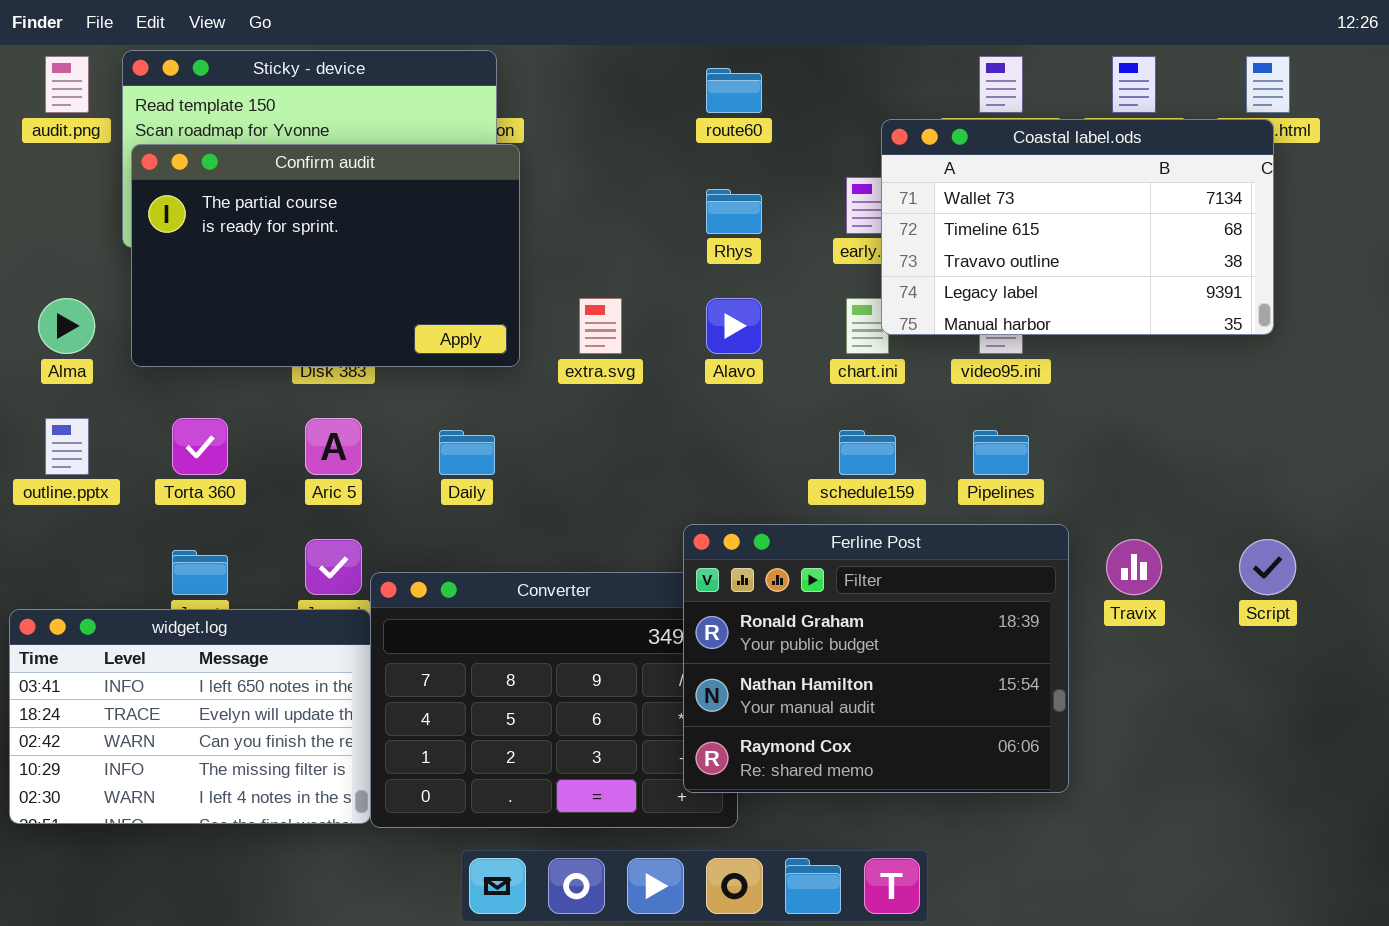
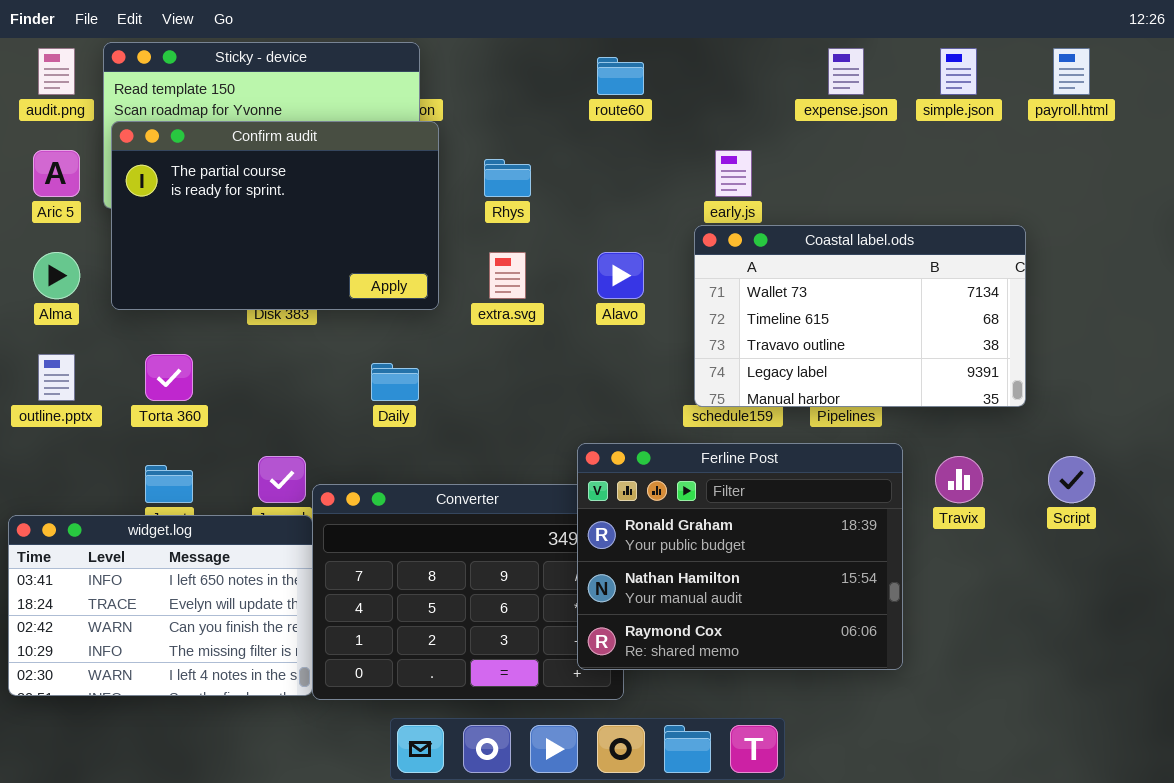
Coastal label.ods: [881,119,1274,335] -> [694,225,1026,407], moved
Rhys: [706,189,762,234] -> [484,159,531,197], moved
Aric 5: [305,418,362,475] -> [33,150,80,197], moved

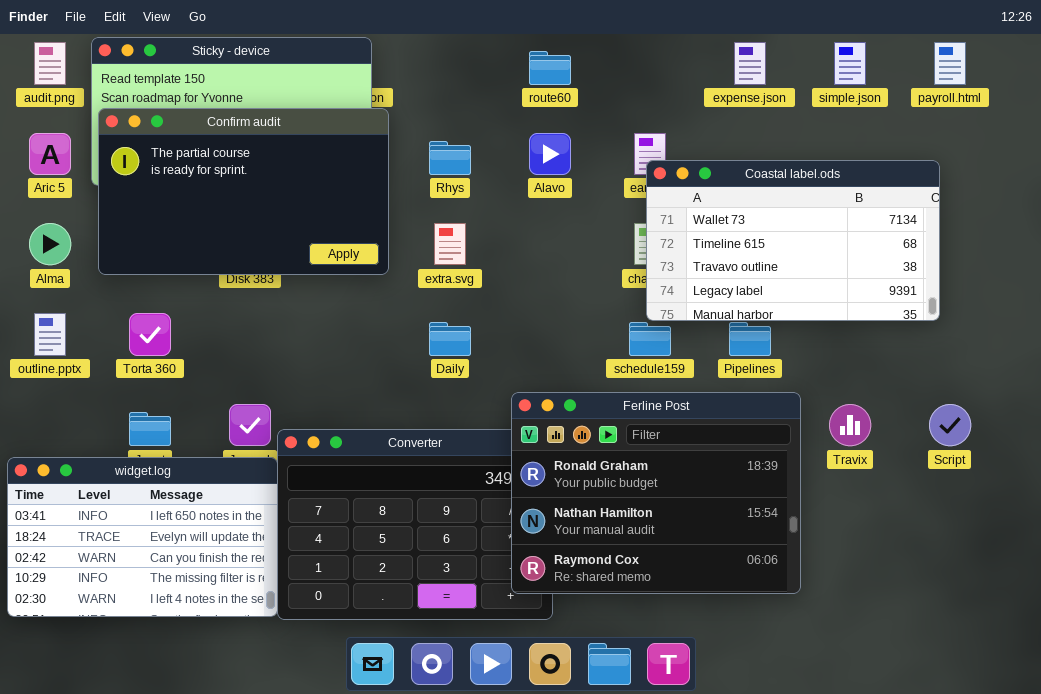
Coastal label.ods: [694,225,1026,407] -> [646,160,940,321], moved
Alavo: [597,252,644,299] -> [529,133,571,175], moved
Daily: [371,363,419,401] -> [429,322,471,356], moved

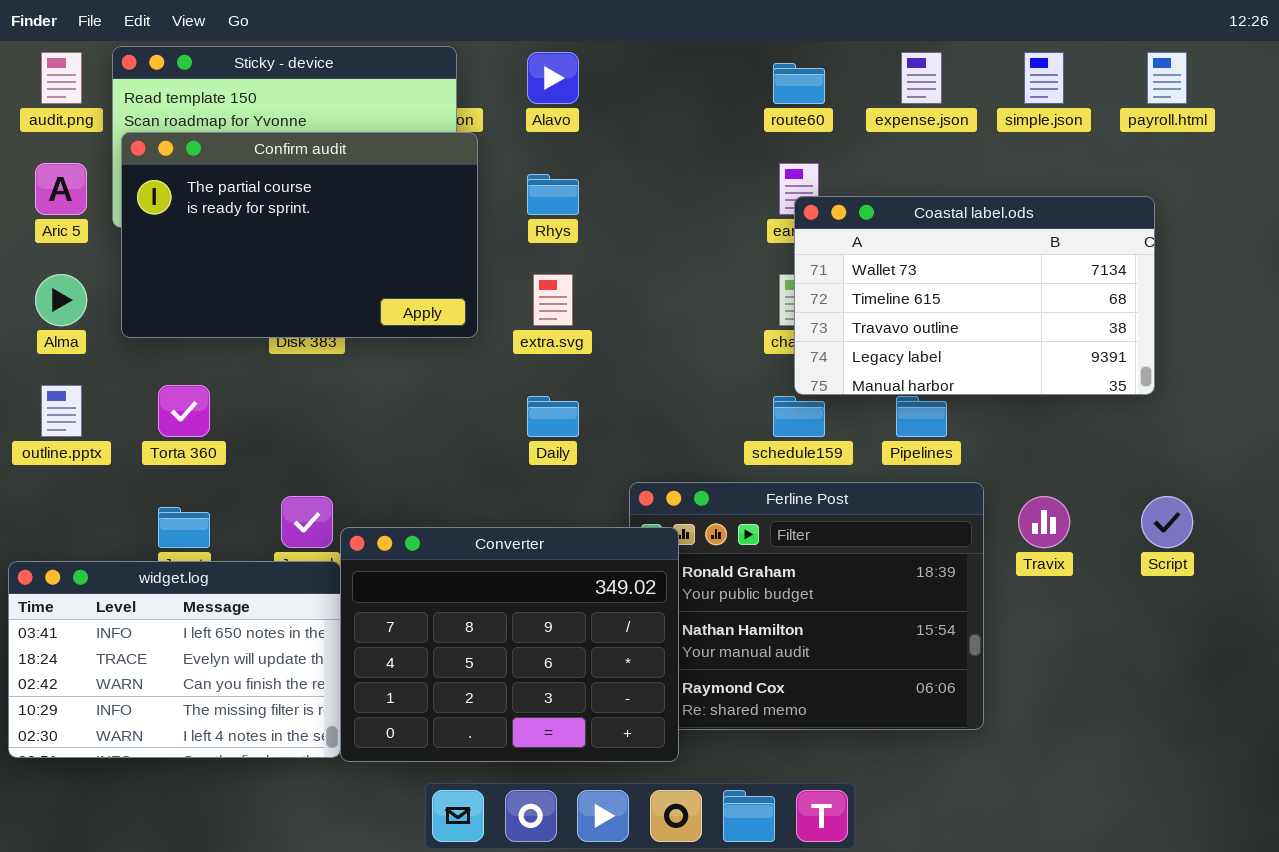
route60: [529,51,571,85] -> [773,63,825,104], moved
Alavo: [529,133,571,175] -> [527,52,579,104], moved
Converter: [277,429,553,620] -> [340,527,679,762], raised

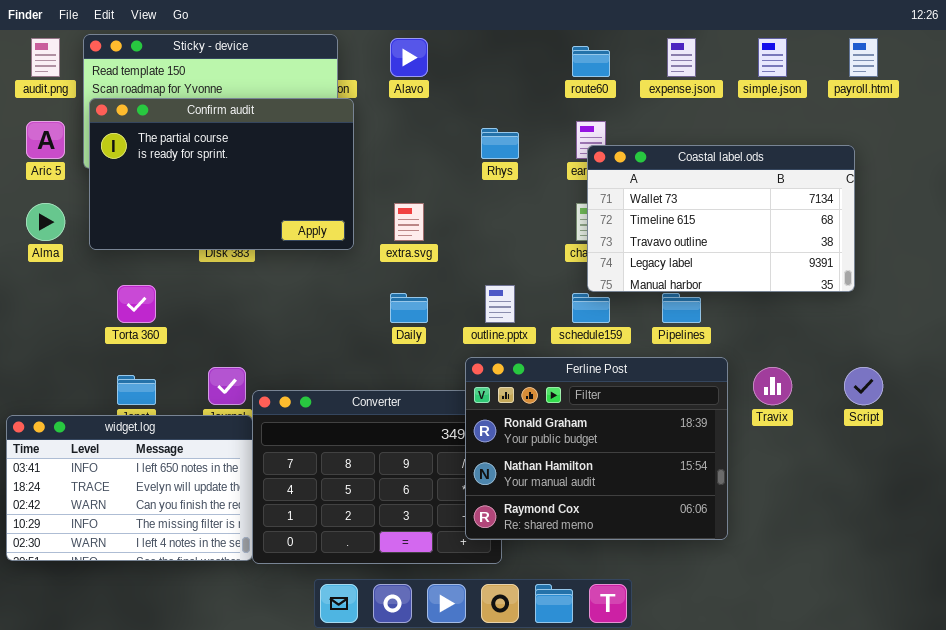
Rhys: [527,174,579,215] -> [481,128,519,159], moved
outline.pptx: [41,385,82,437] -> [485,285,515,323], moved
Ferline Post: [629,482,984,730] -> [465,357,728,540], raised

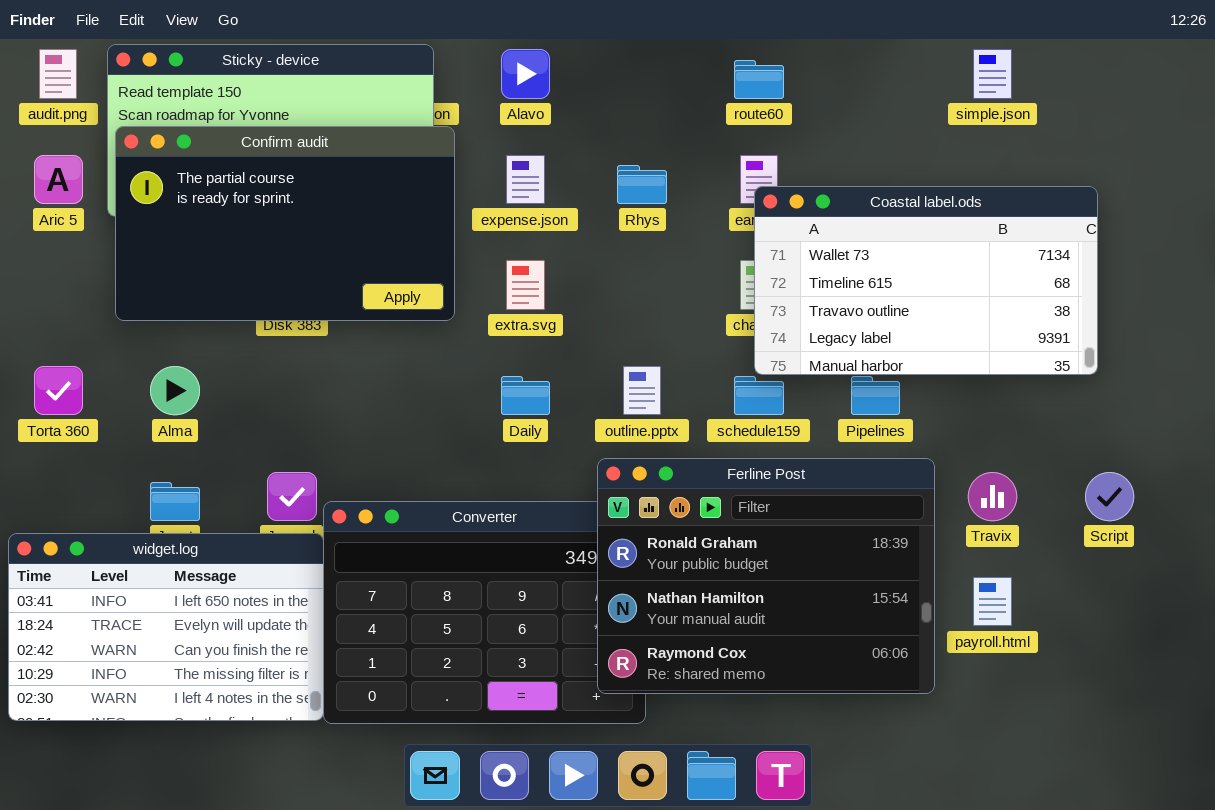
expense.json: [667,38,696,77] -> [506,155,545,204], moved
payroll.html: [849,38,878,77] -> [973,577,1012,626], moved
Alma: [26,203,65,241] -> [150,366,200,415], moved
Torta 360: [117,285,156,323] -> [34,366,83,415], moved

